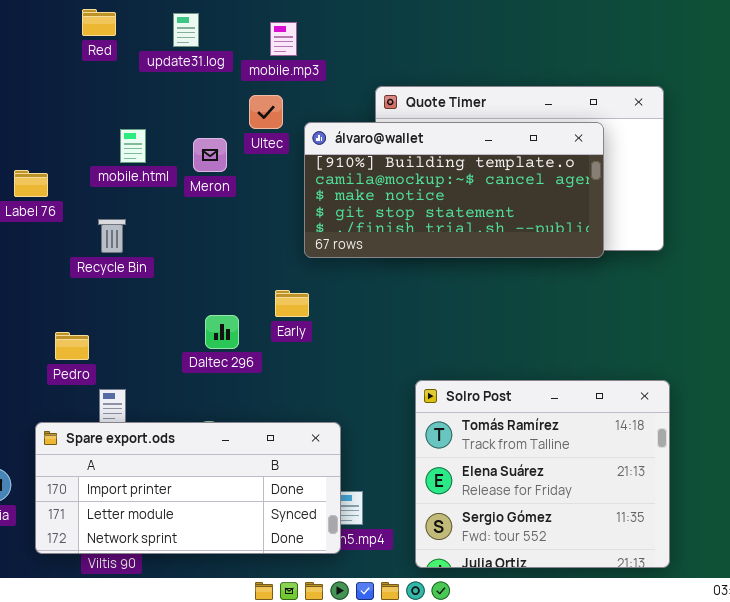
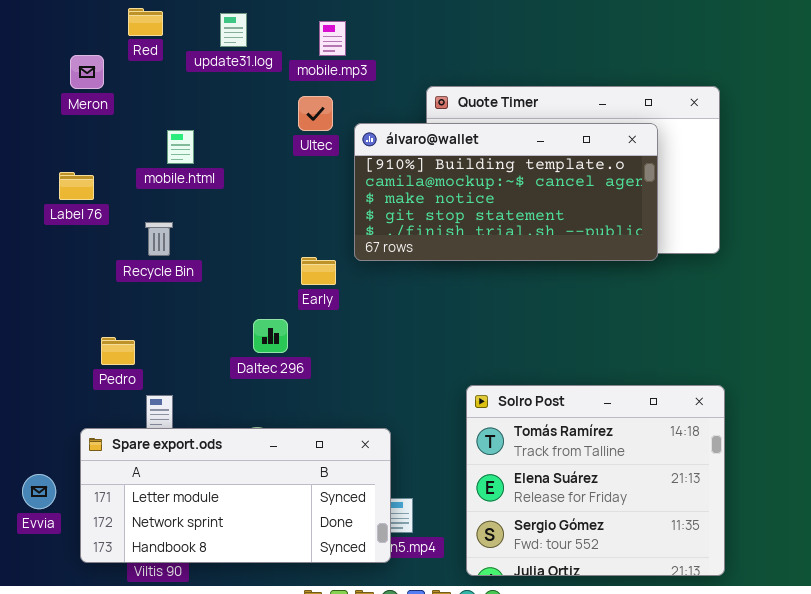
Meron: [193,138,227,172] -> [70,55,104,89], moved
Early: [275,290,309,317] -> [301,257,336,285], moved
Spare export.ods: [35,422,341,554] -> [80,428,391,563], scrolled down 1 row

